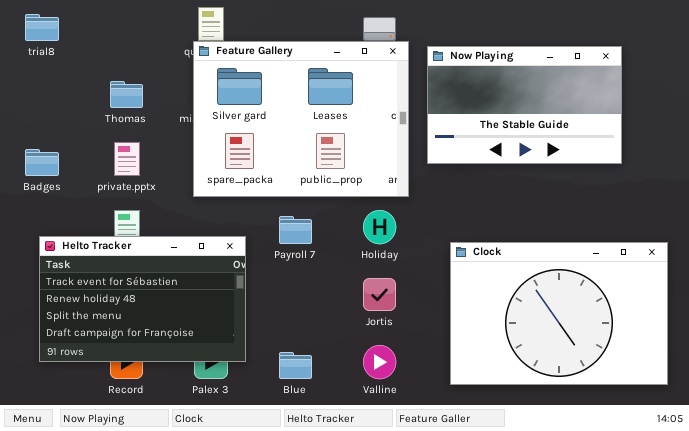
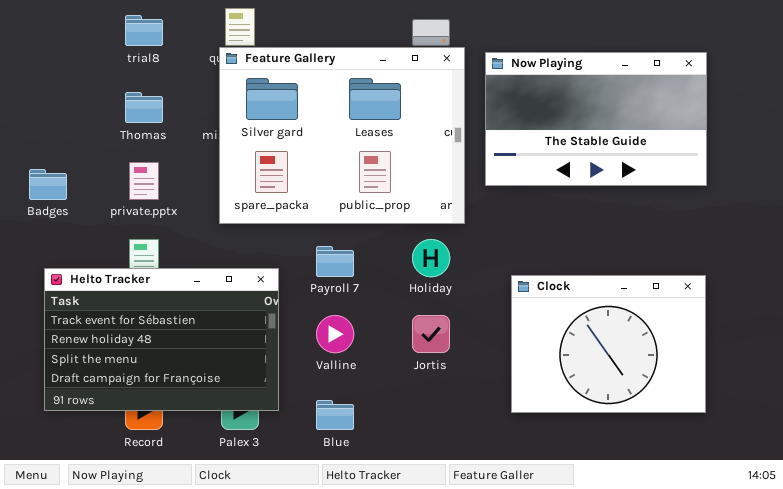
trial8: [25,14,59,41] -> [125,15,163,46], moved
Clock: [450,242,668,385] -> [511,275,706,413], resized
Valline: [363,345,396,379] -> [316,315,354,353], moved

